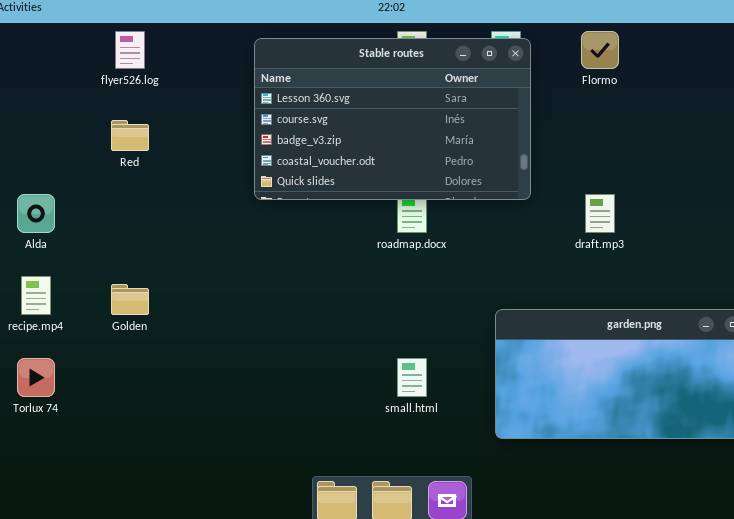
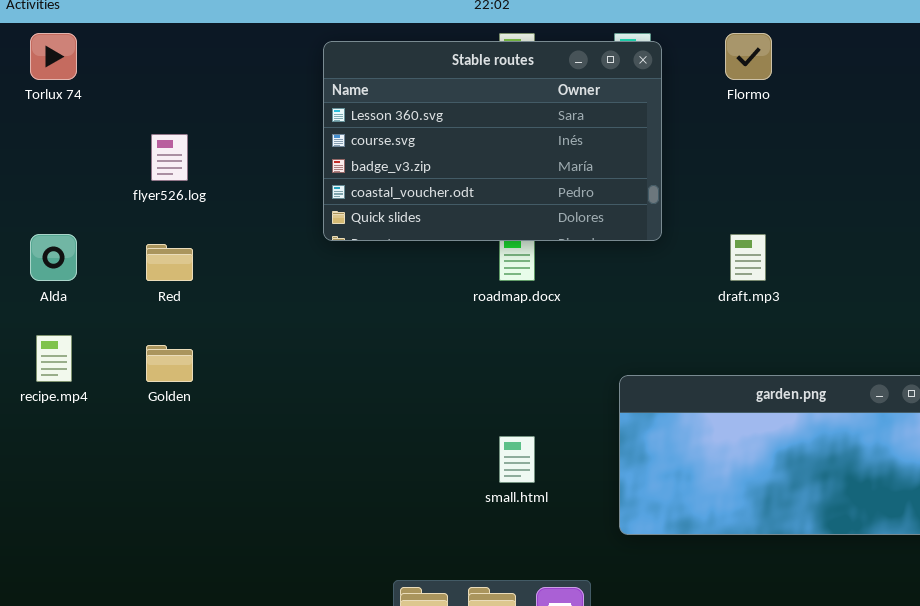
flyer526.log: [115,31,145,69] -> [151,134,188,181], moved
Red: [111,120,149,151] -> [146,244,193,281], moved
Torlux 74: [17,358,55,397] -> [30,33,77,80], moved

